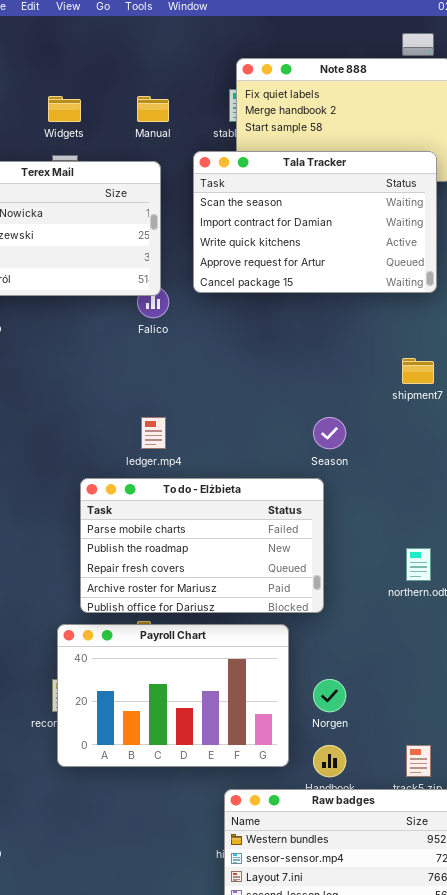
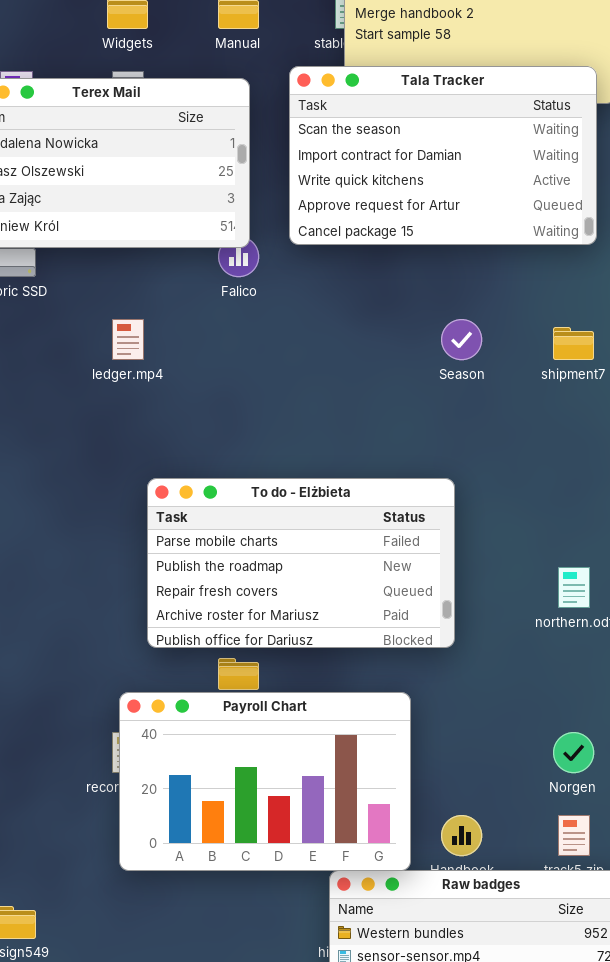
ledger.mp4: [141,417,166,449] -> [112,319,144,360], moved
Season: [313,417,346,449] -> [441,319,482,360], moved
Payroll Chart: [57,624,289,767] -> [119,692,411,871], moved
Norgen: [313,679,346,712] -> [553,732,594,773], moved

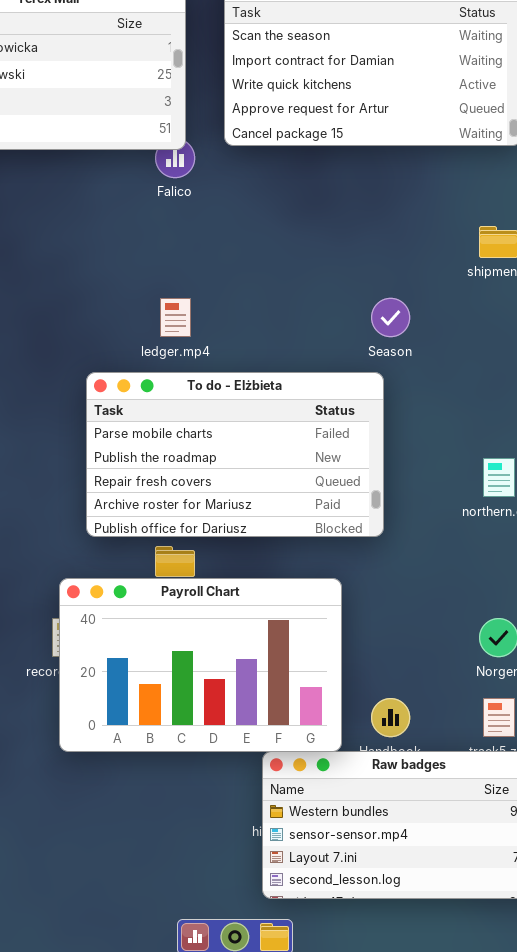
ledger.mp4: [112,319,144,360] -> [160,298,191,337], moved
Season: [441,319,482,360] -> [371,298,410,337], moved

